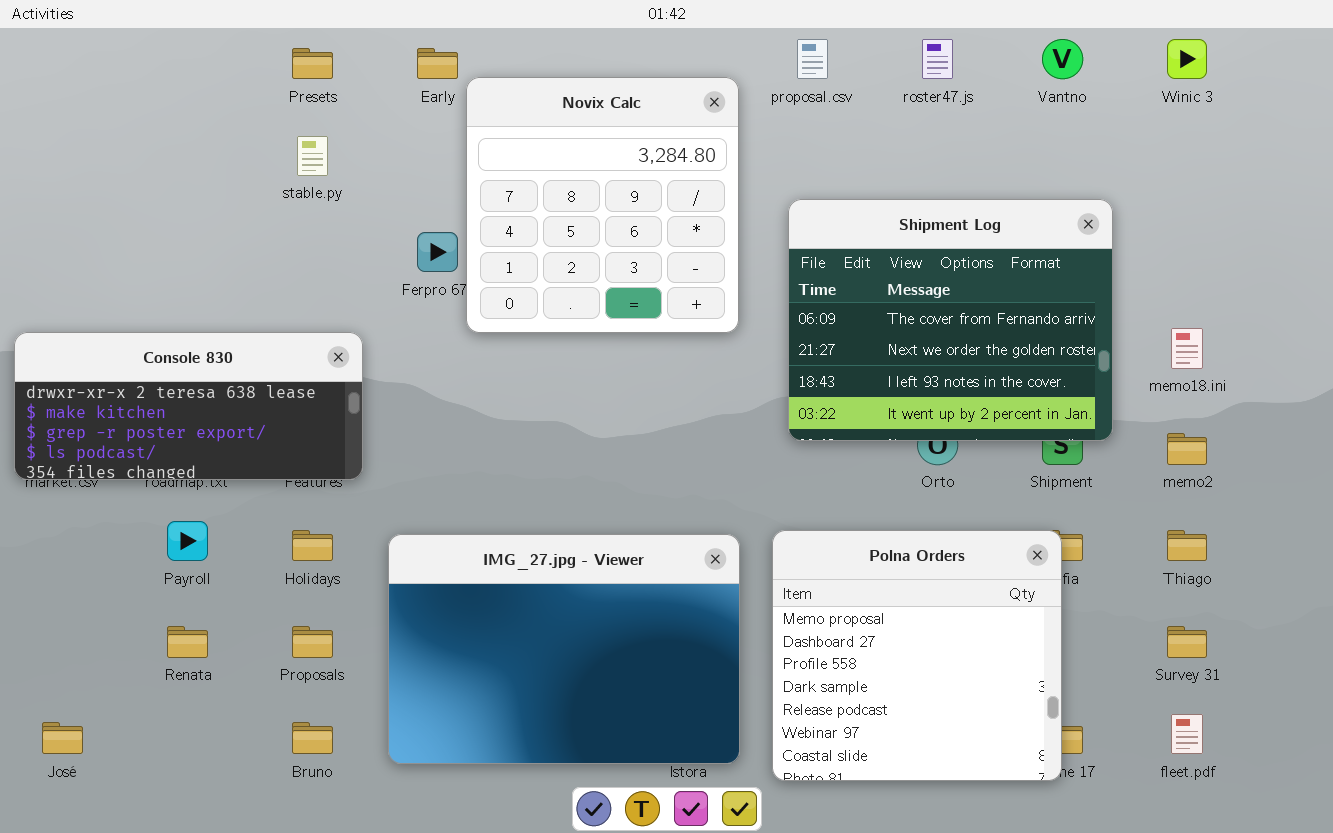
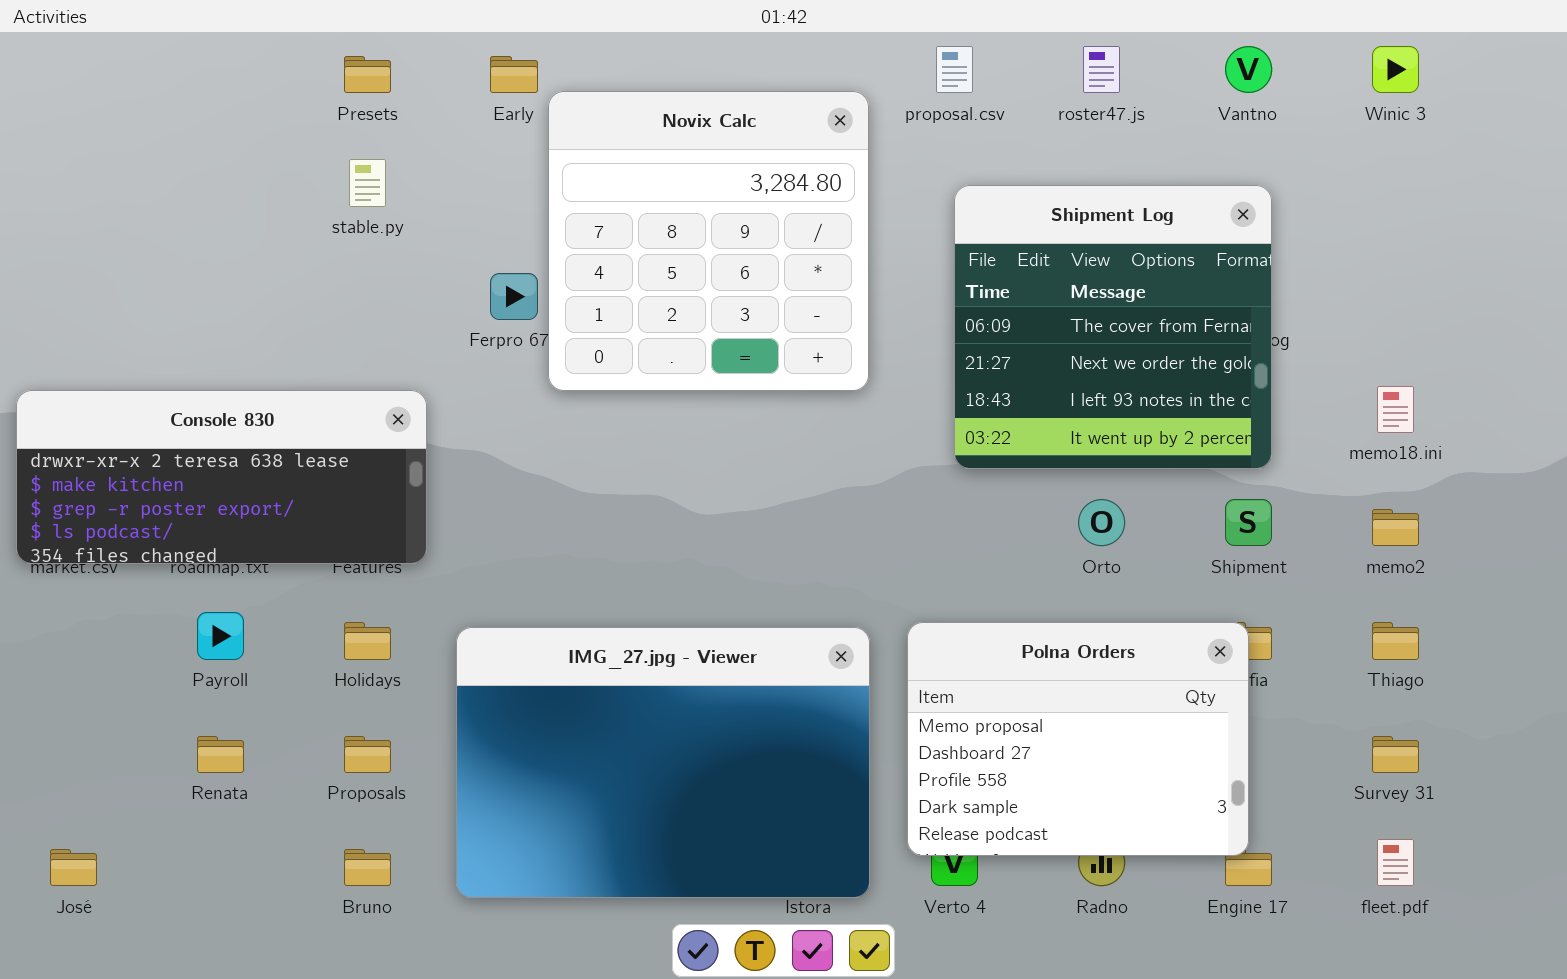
Shipment Log: [788,199,1113,441] -> [954,185,1272,469], moved, resized
Polna Orders: [772,530,1062,781] -> [907,622,1249,856], resized

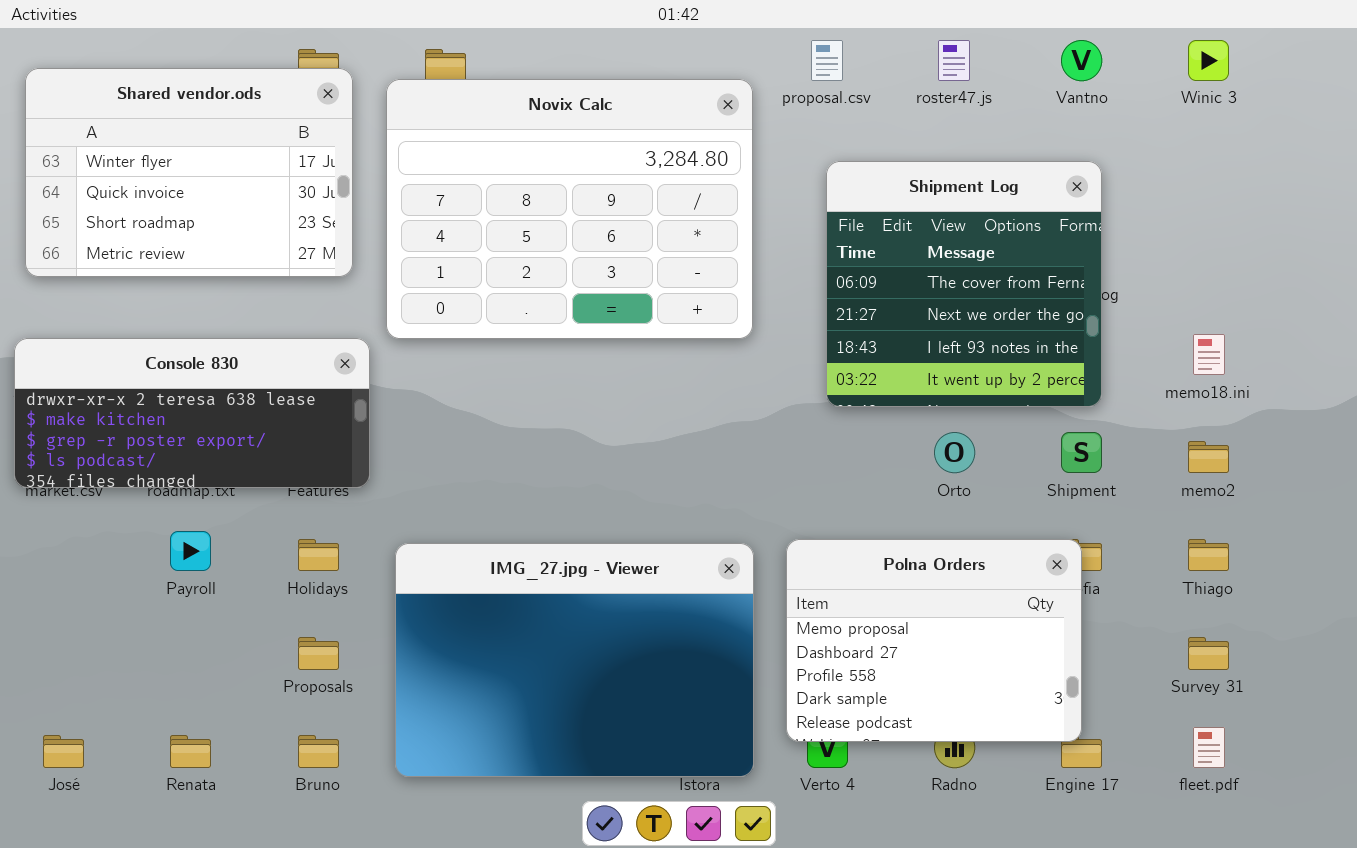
Shared vendor.ods: none -> [25,68,353,277], opened
Novix Calc: [548,91,869,391] -> [386,79,753,339], resized
Renata: [197,736,244,773] -> [170,735,211,768], moved

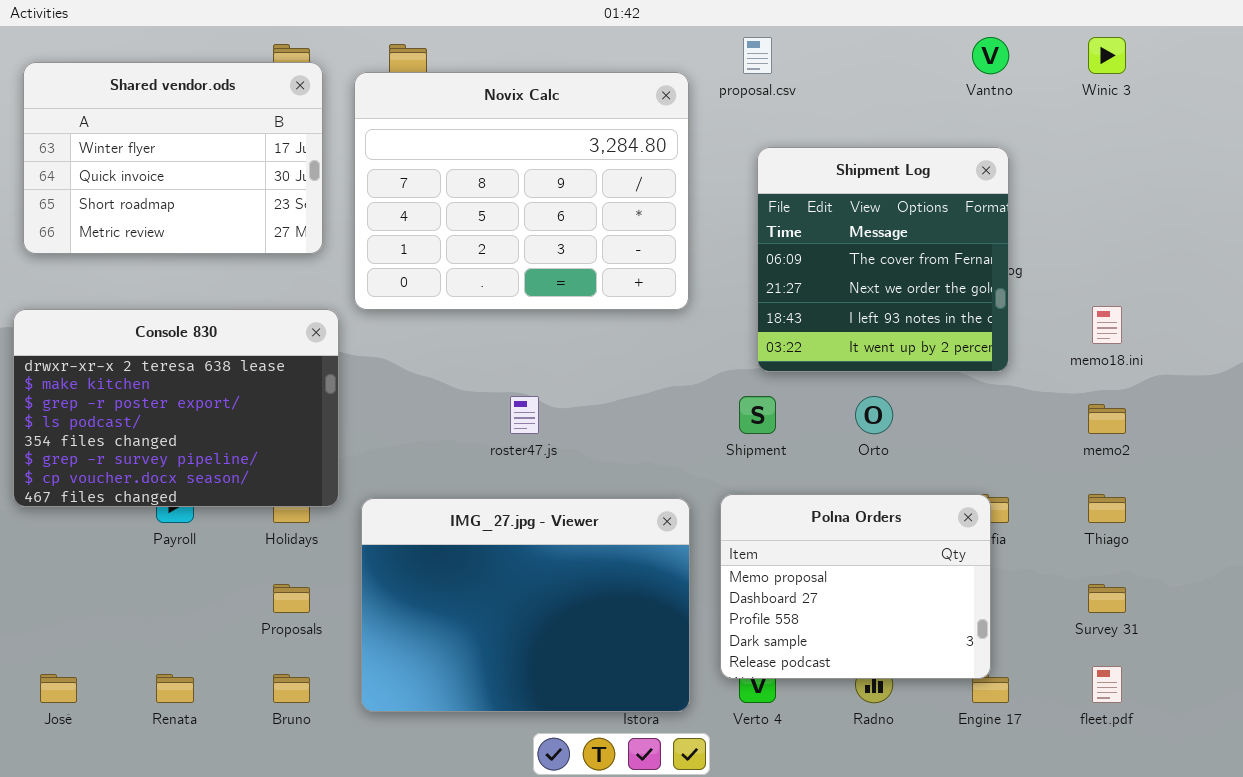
roster47.js: [938,40,970,81] -> [510,396,539,434], moved
Console 830: [14,338,370,488] -> [13,309,339,507], resized
Shipment: [1061,432,1102,473] -> [739,396,776,434], moved

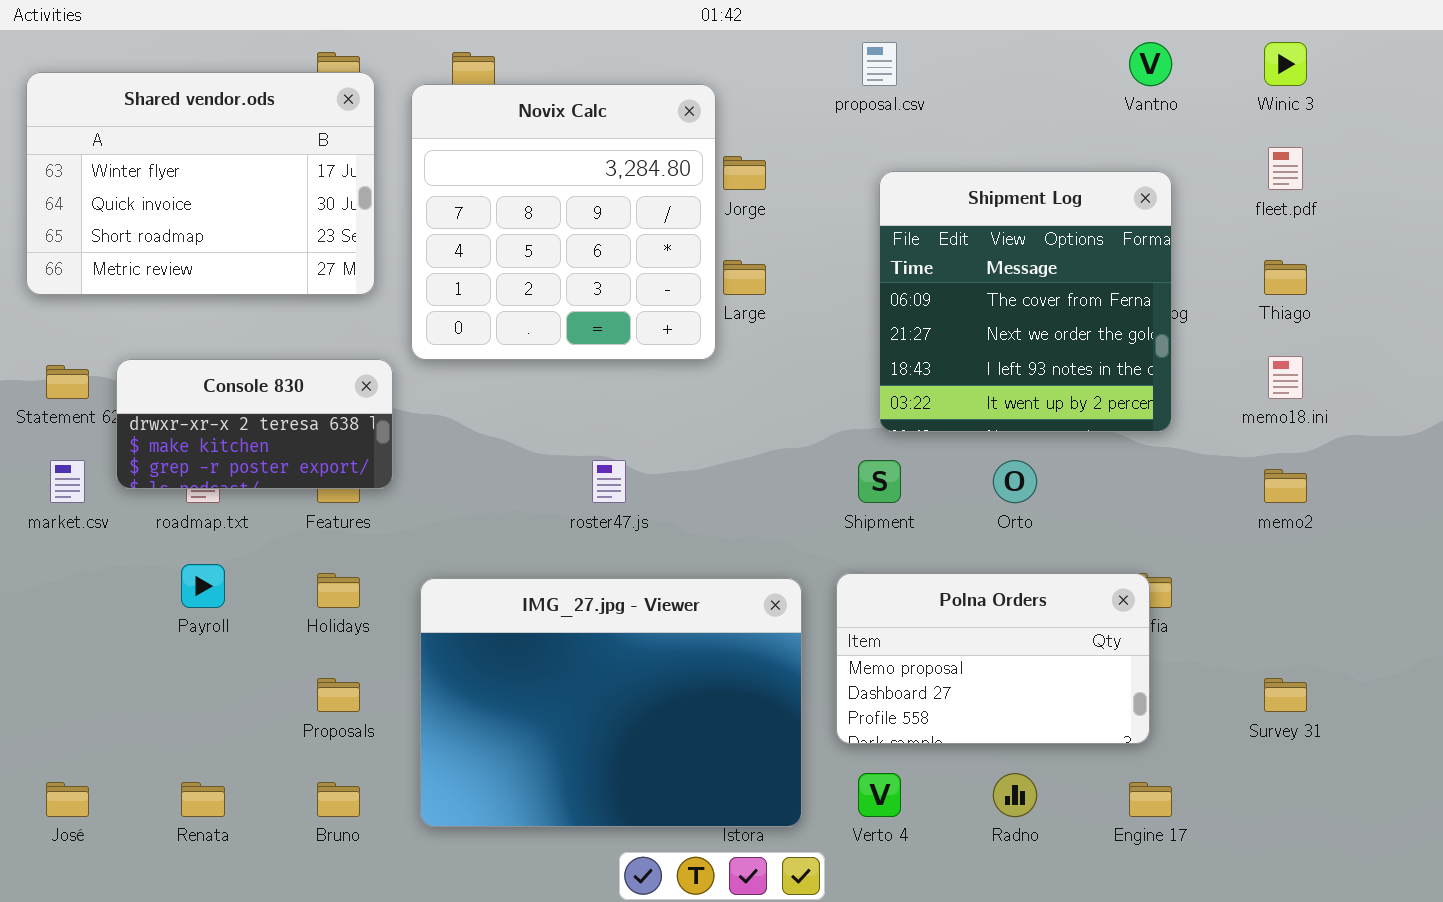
Novix Calc: [354,72,689,310] -> [411,84,716,360], resized
Console 830: [13,309,339,507] -> [116,359,393,489], resized
Polna Orders: [720,494,991,679] -> [836,573,1150,744], resized
Thiago: [1088,494,1126,523] -> [1264,260,1307,295], moved
fleet.pdf: [1092,666,1122,703] -> [1268,147,1303,190], moved

